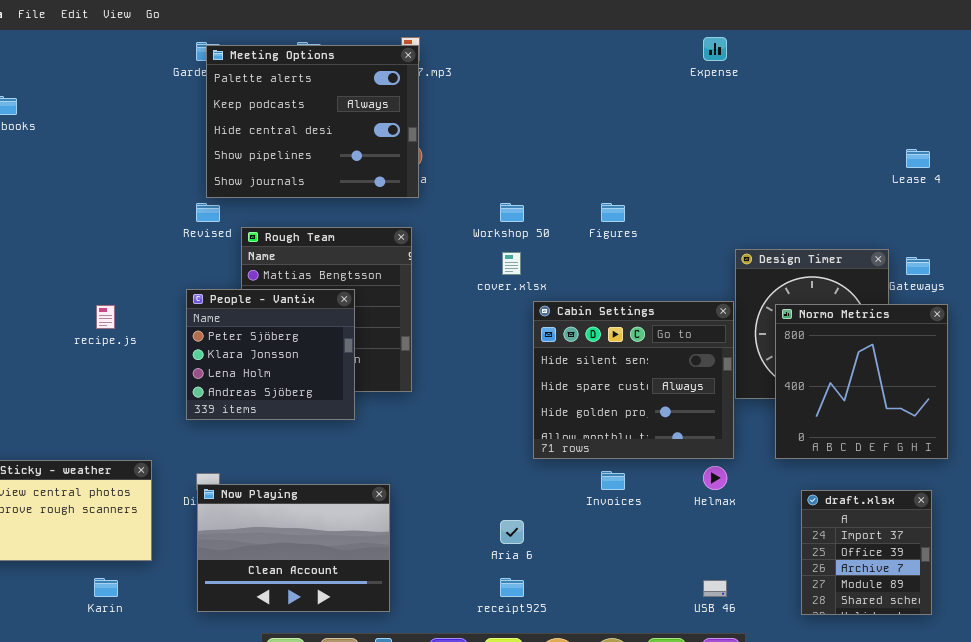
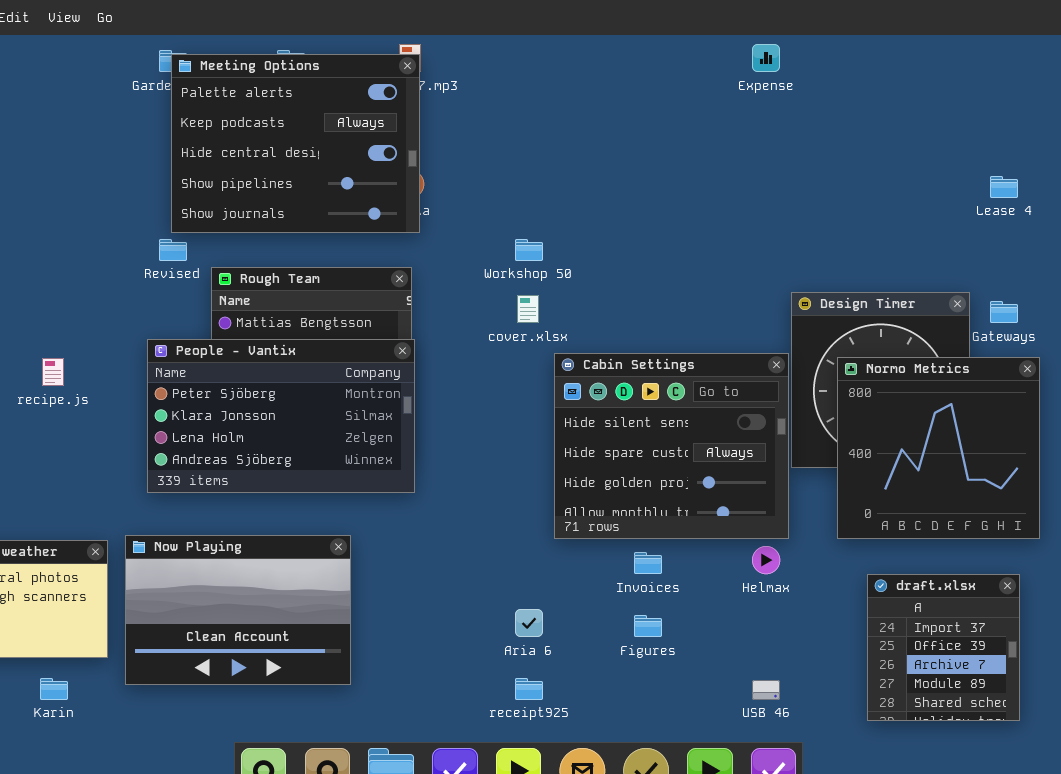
Figures: [601,203,625,222] -> [634,615,662,637], moved
People - Vantix: [186,289,355,420] -> [147,339,415,493], resized
Now Playing: [197,484,390,612] -> [125,535,351,685], moved

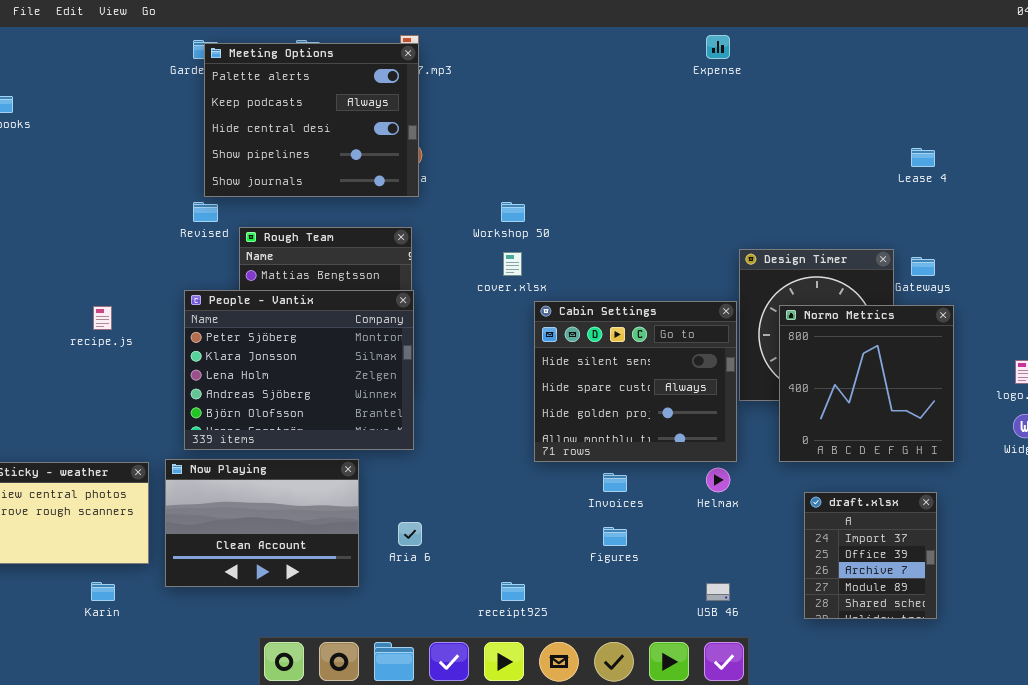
People - Vantix: [147,339,415,493] -> [184,290,414,450], resized
Aria 6: [515,609,543,637] -> [398,522,422,546], moved

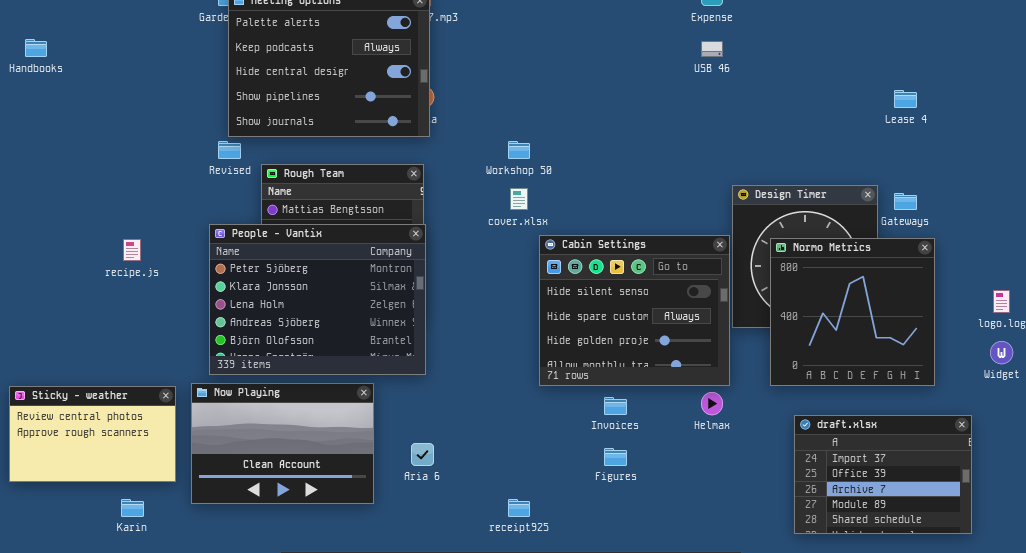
draft.xlsx: [804,492,937,619] -> [794,415,972,534], resized
USB 46: [706,583,730,601] -> [701,41,723,57], moved

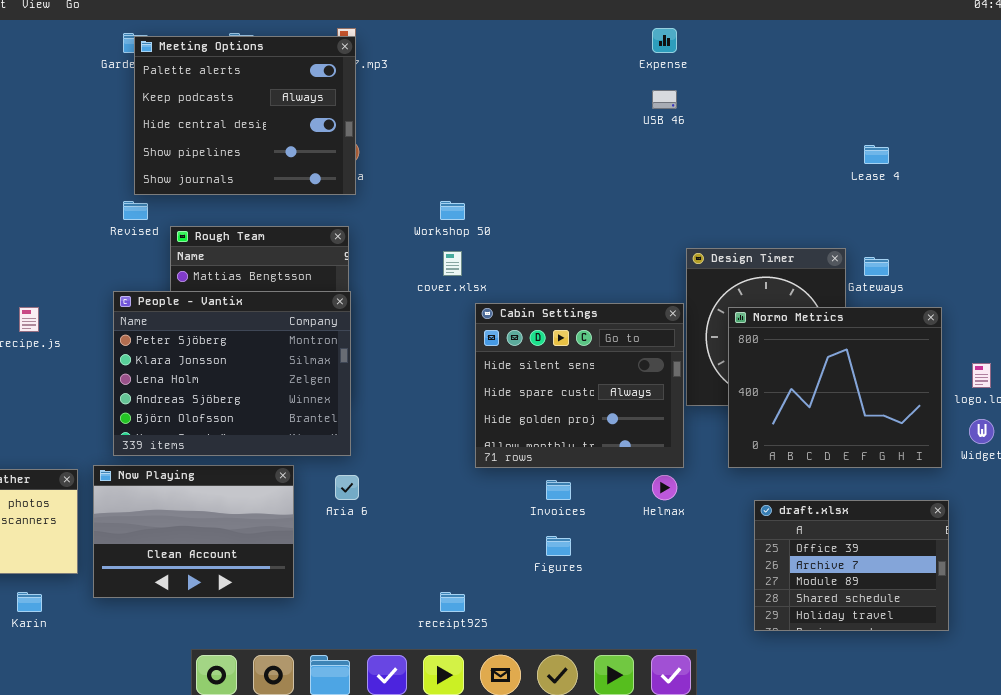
Normo Metrics: [770,238,935,386] -> [728,307,942,468], resized
draft.xlsx: [794,415,972,534] -> [754,500,949,631], scrolled down 1 row
Aria 6: [411,443,434,466] -> [335,475,359,500], moved

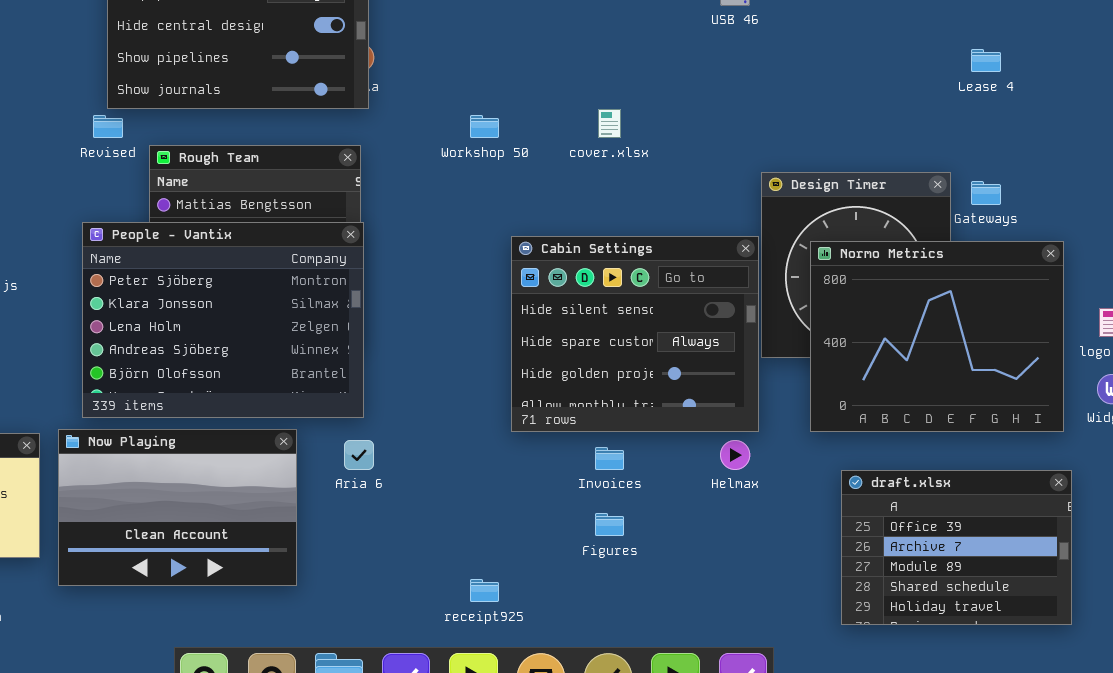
cover.xlsx: [443,251,462,276] -> [598,109,621,138], moved

